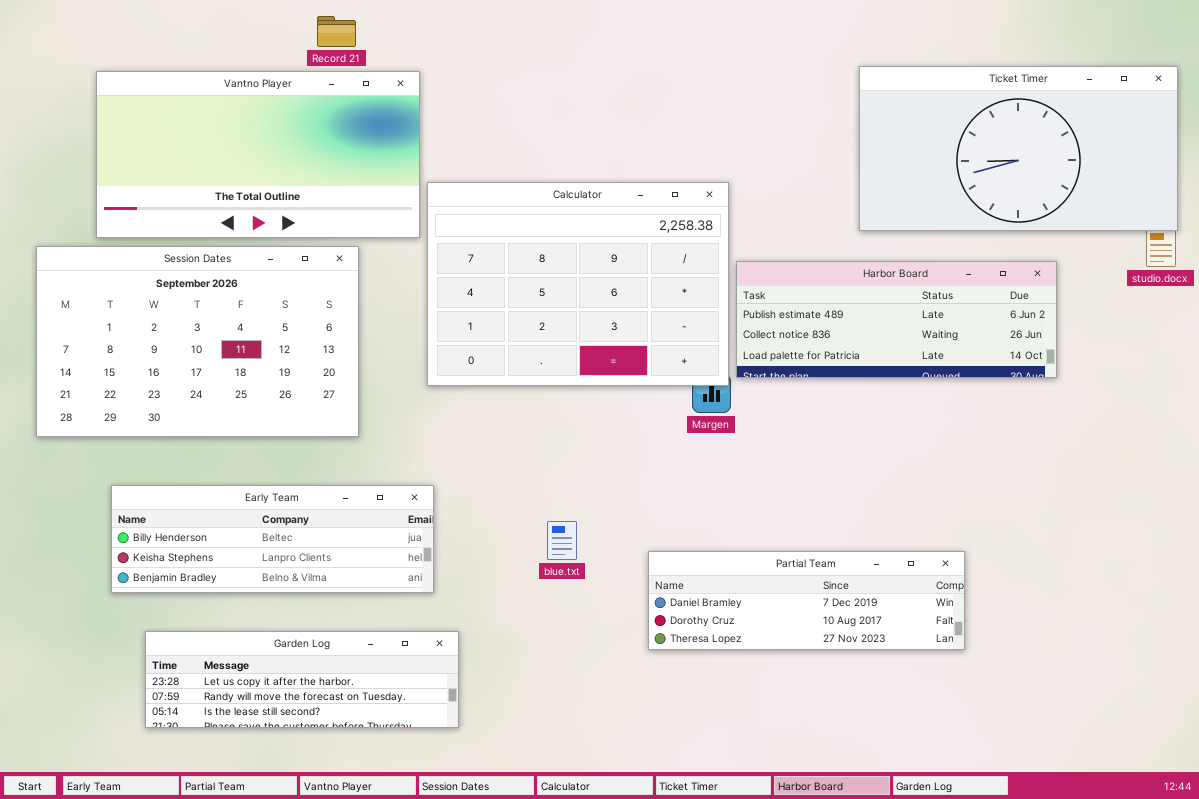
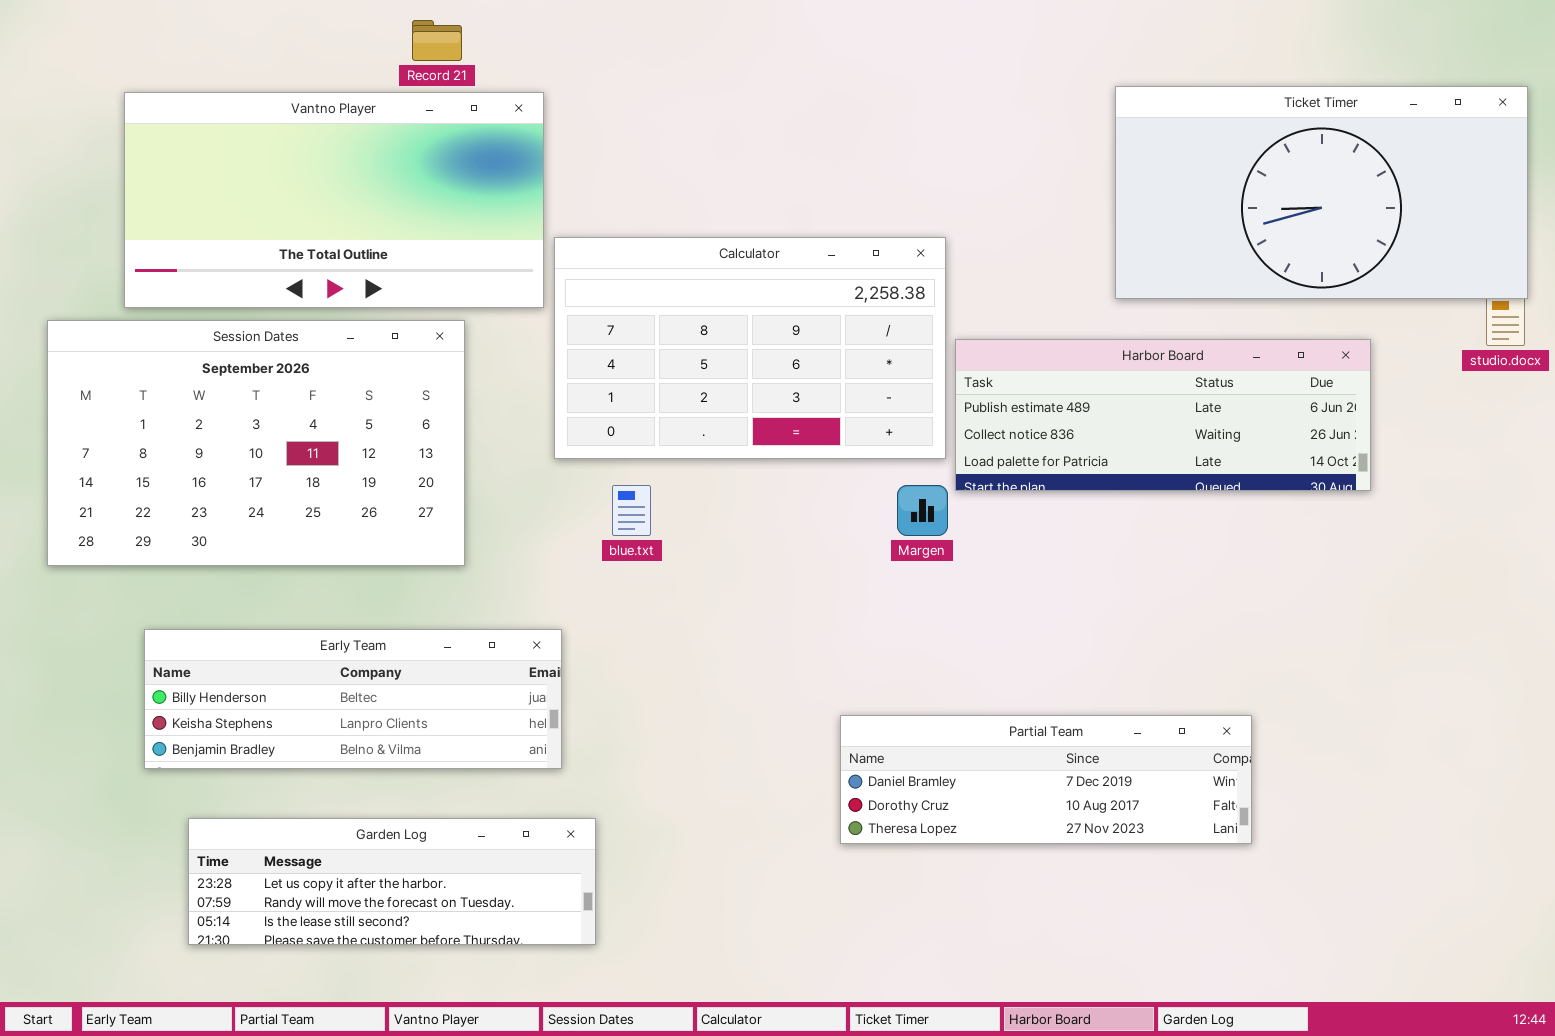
Calculator: [427,182,729,386] -> [554,237,946,459], resized
blue.txt: [547,521,577,560] -> [612,485,651,536], moved

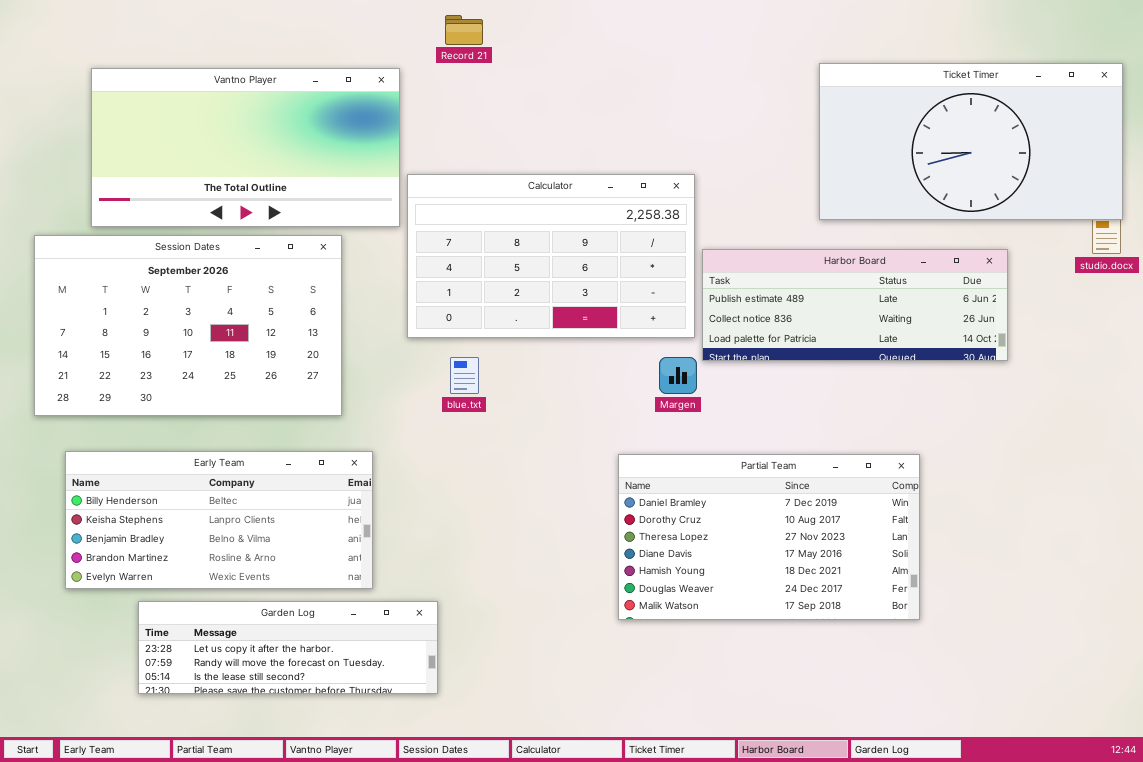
Record 21: [412,20,462,61] -> [445,15,483,45], moved
Early Team: [144,629,562,769] -> [65,451,373,589], moved, resized
Partial Team: [840,715,1252,844] -> [618,454,920,620], resized

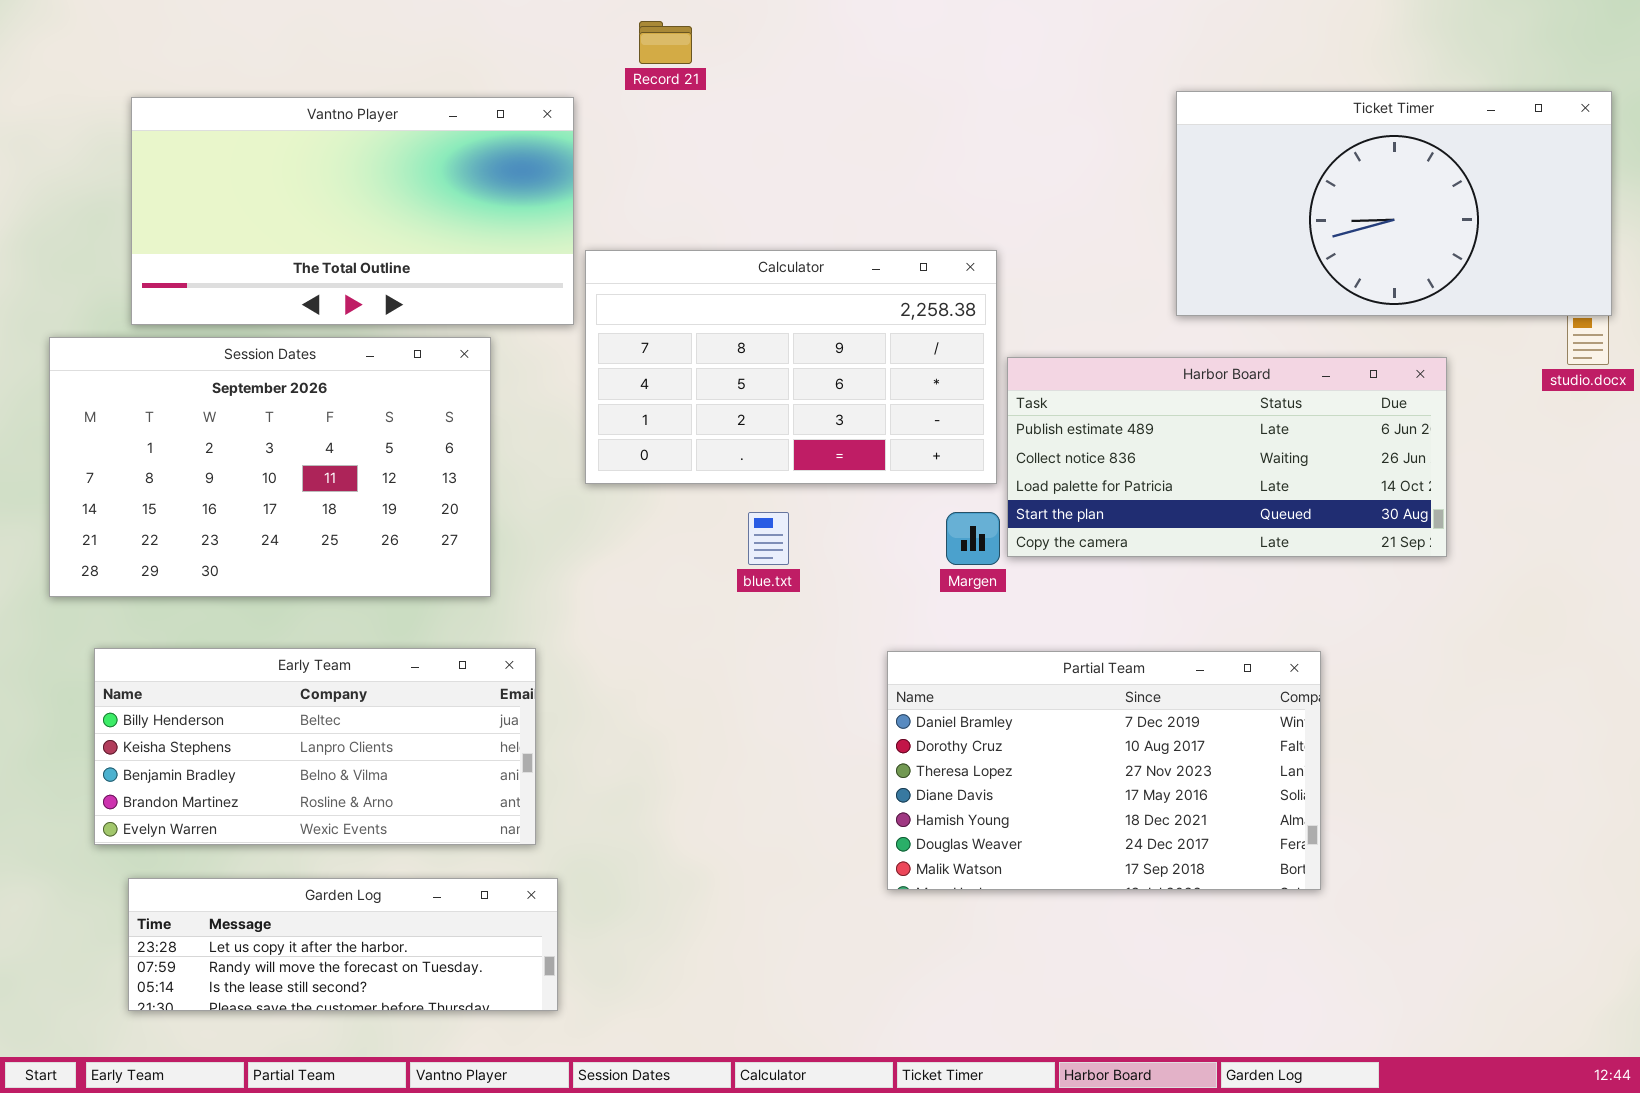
Harbor Board: [702,249,1008,361] -> [1007,357,1447,557], resized
blue.txt: [450,357,479,394] -> [748,512,789,565], moved
Garden Log: [138,601,438,694] -> [128,878,558,1011], moved

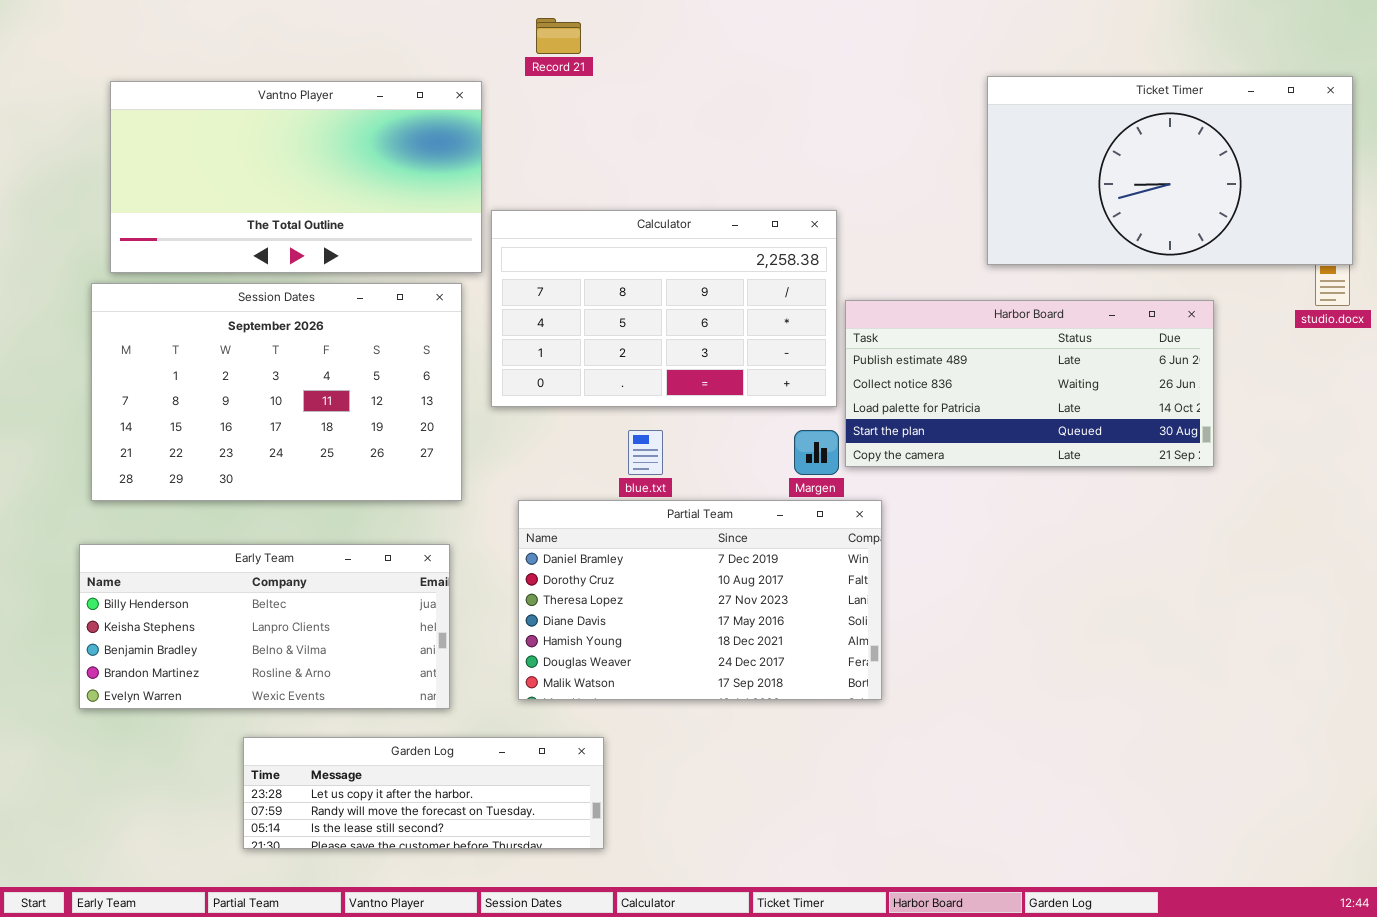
Session Dates: [49,337,491,597] -> [91,283,462,501], moved
Partial Team: [887,651,1321,890] -> [518,500,882,700], moved
Garden Log: [128,878,558,1011] -> [243,737,604,849], moved

